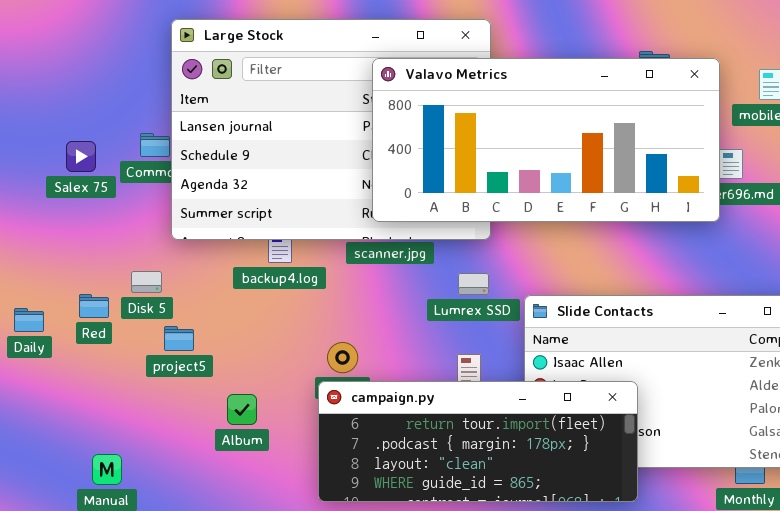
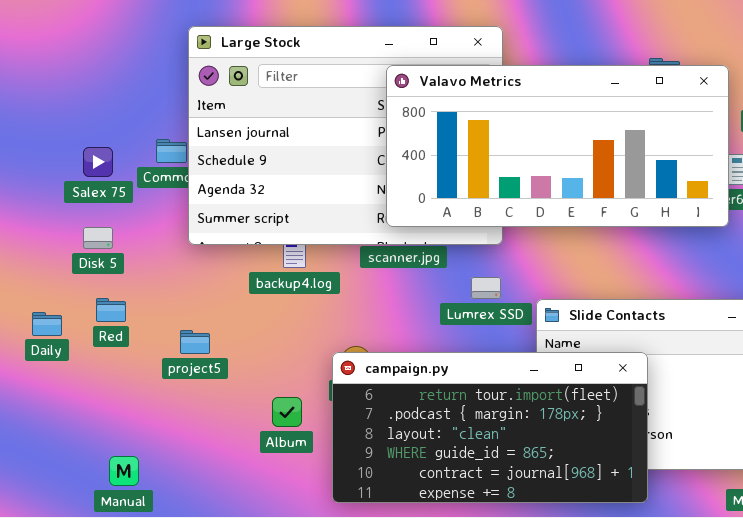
Disk 5: [131,271,162,293] -> [83,227,113,249], moved
campaign.py: [318,381,638,502] -> [332,352,648,503], resized
Album: [227,394,257,425] -> [272,397,302,427], moved

